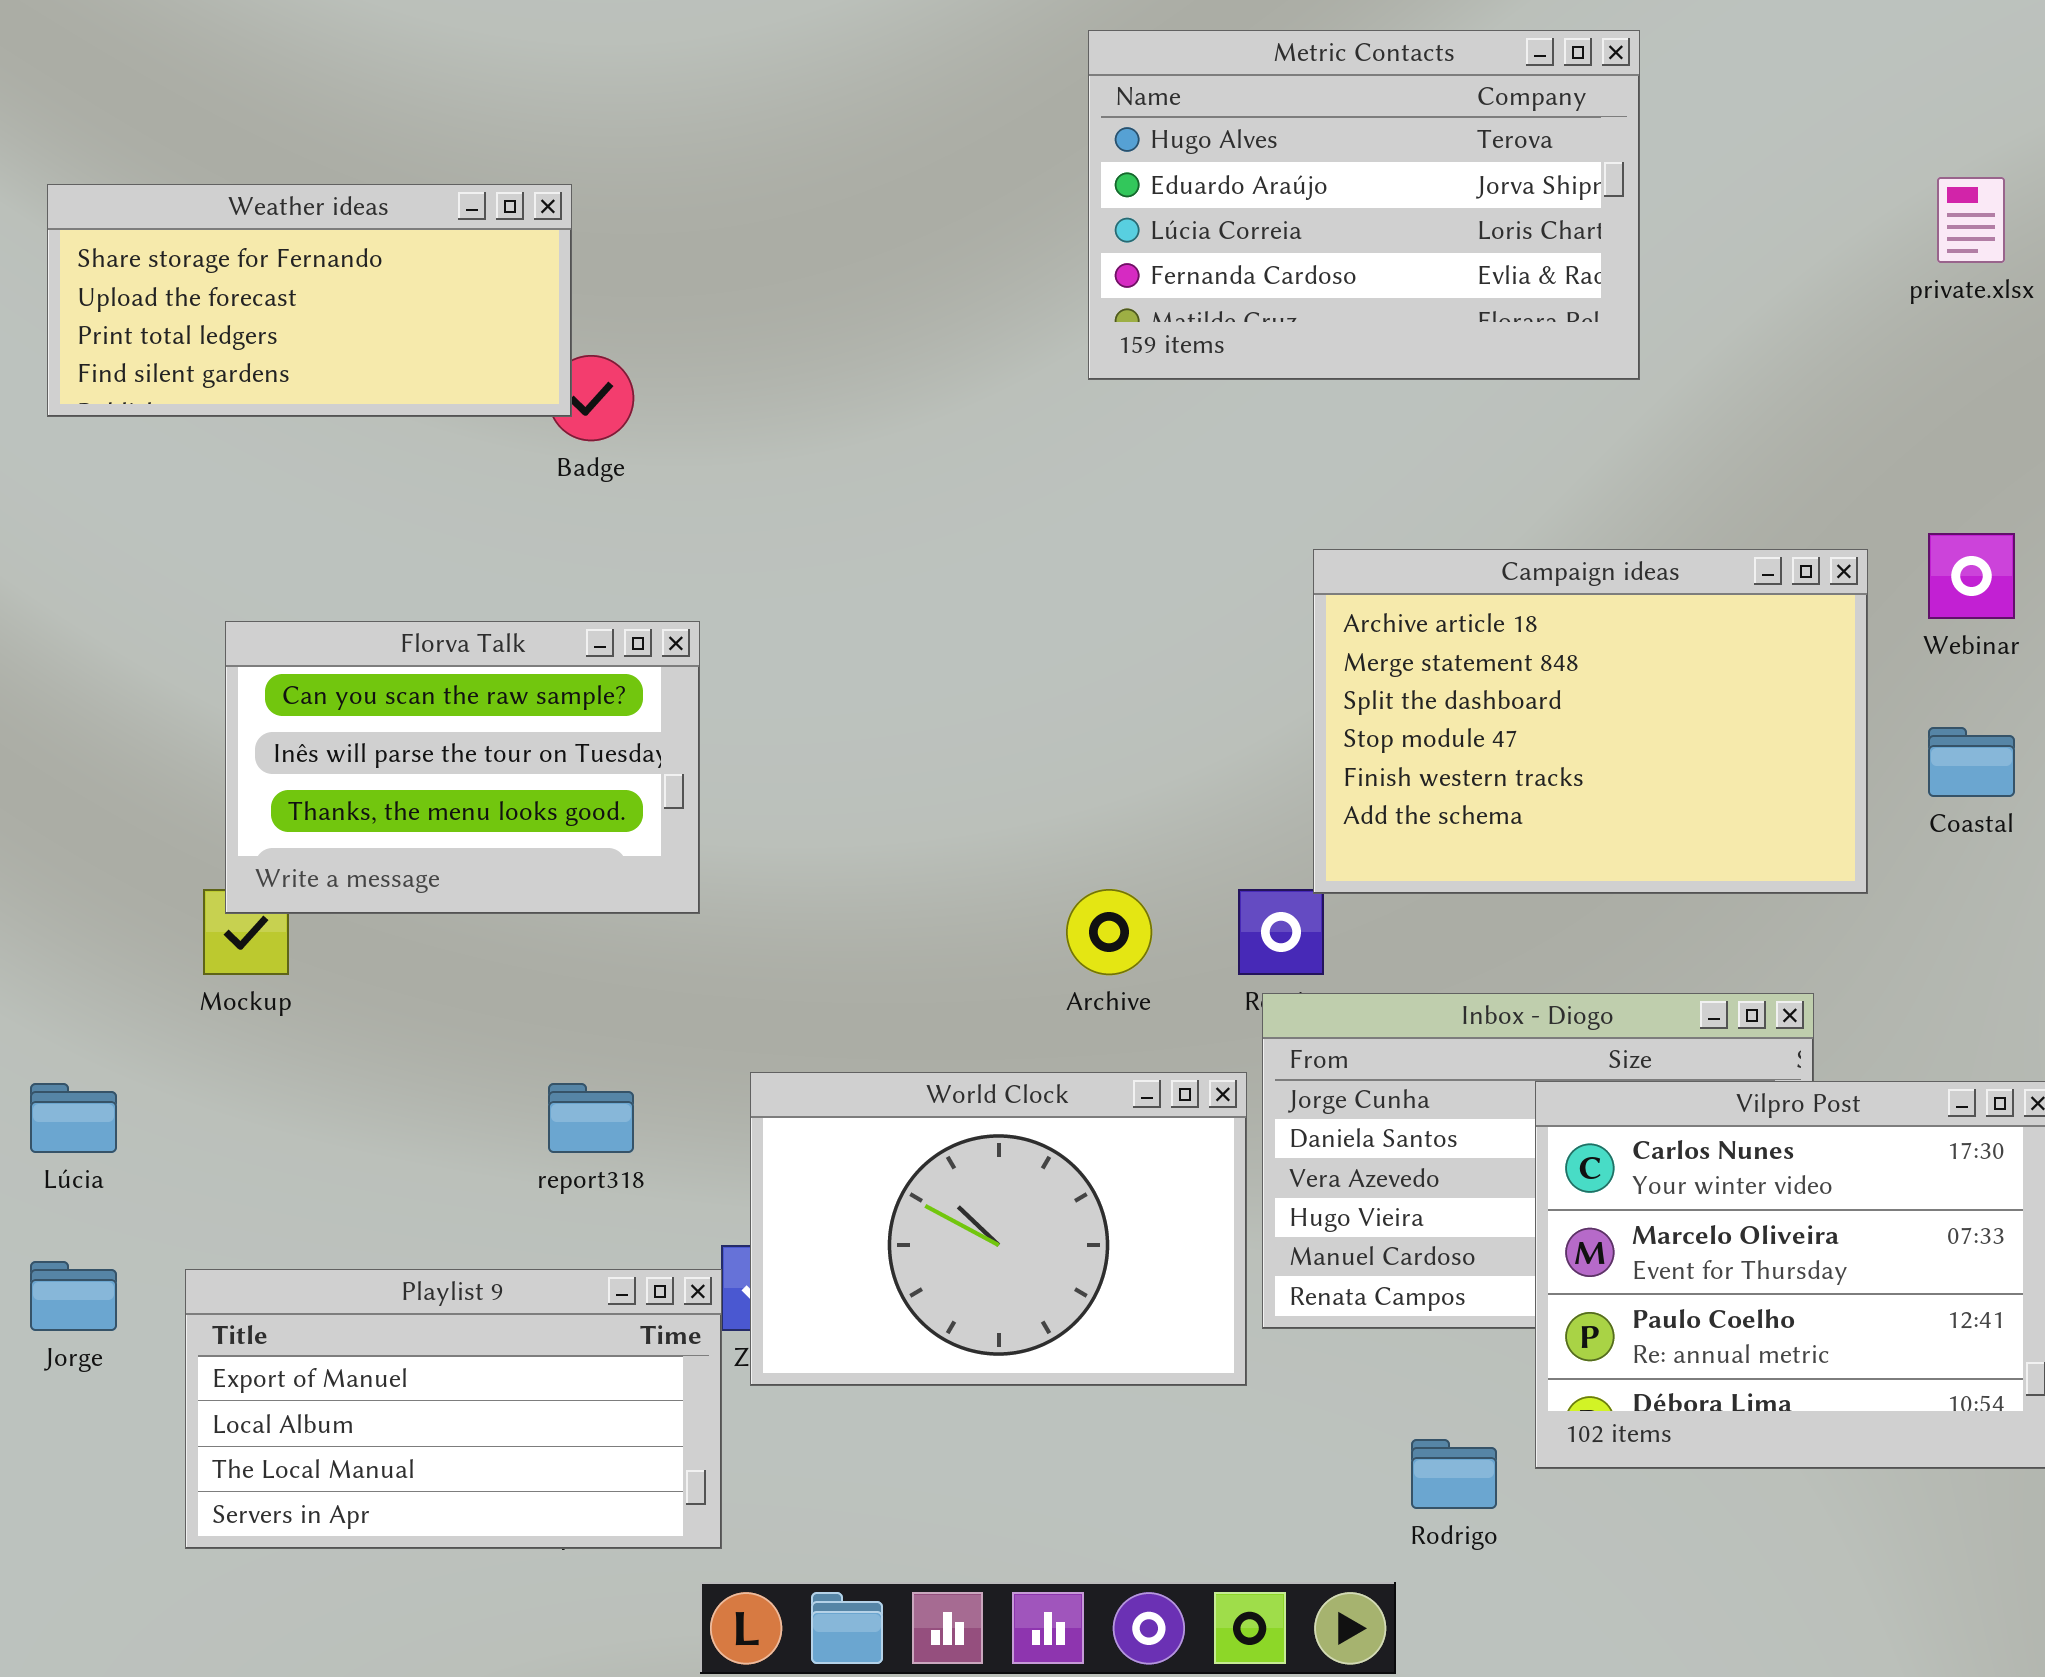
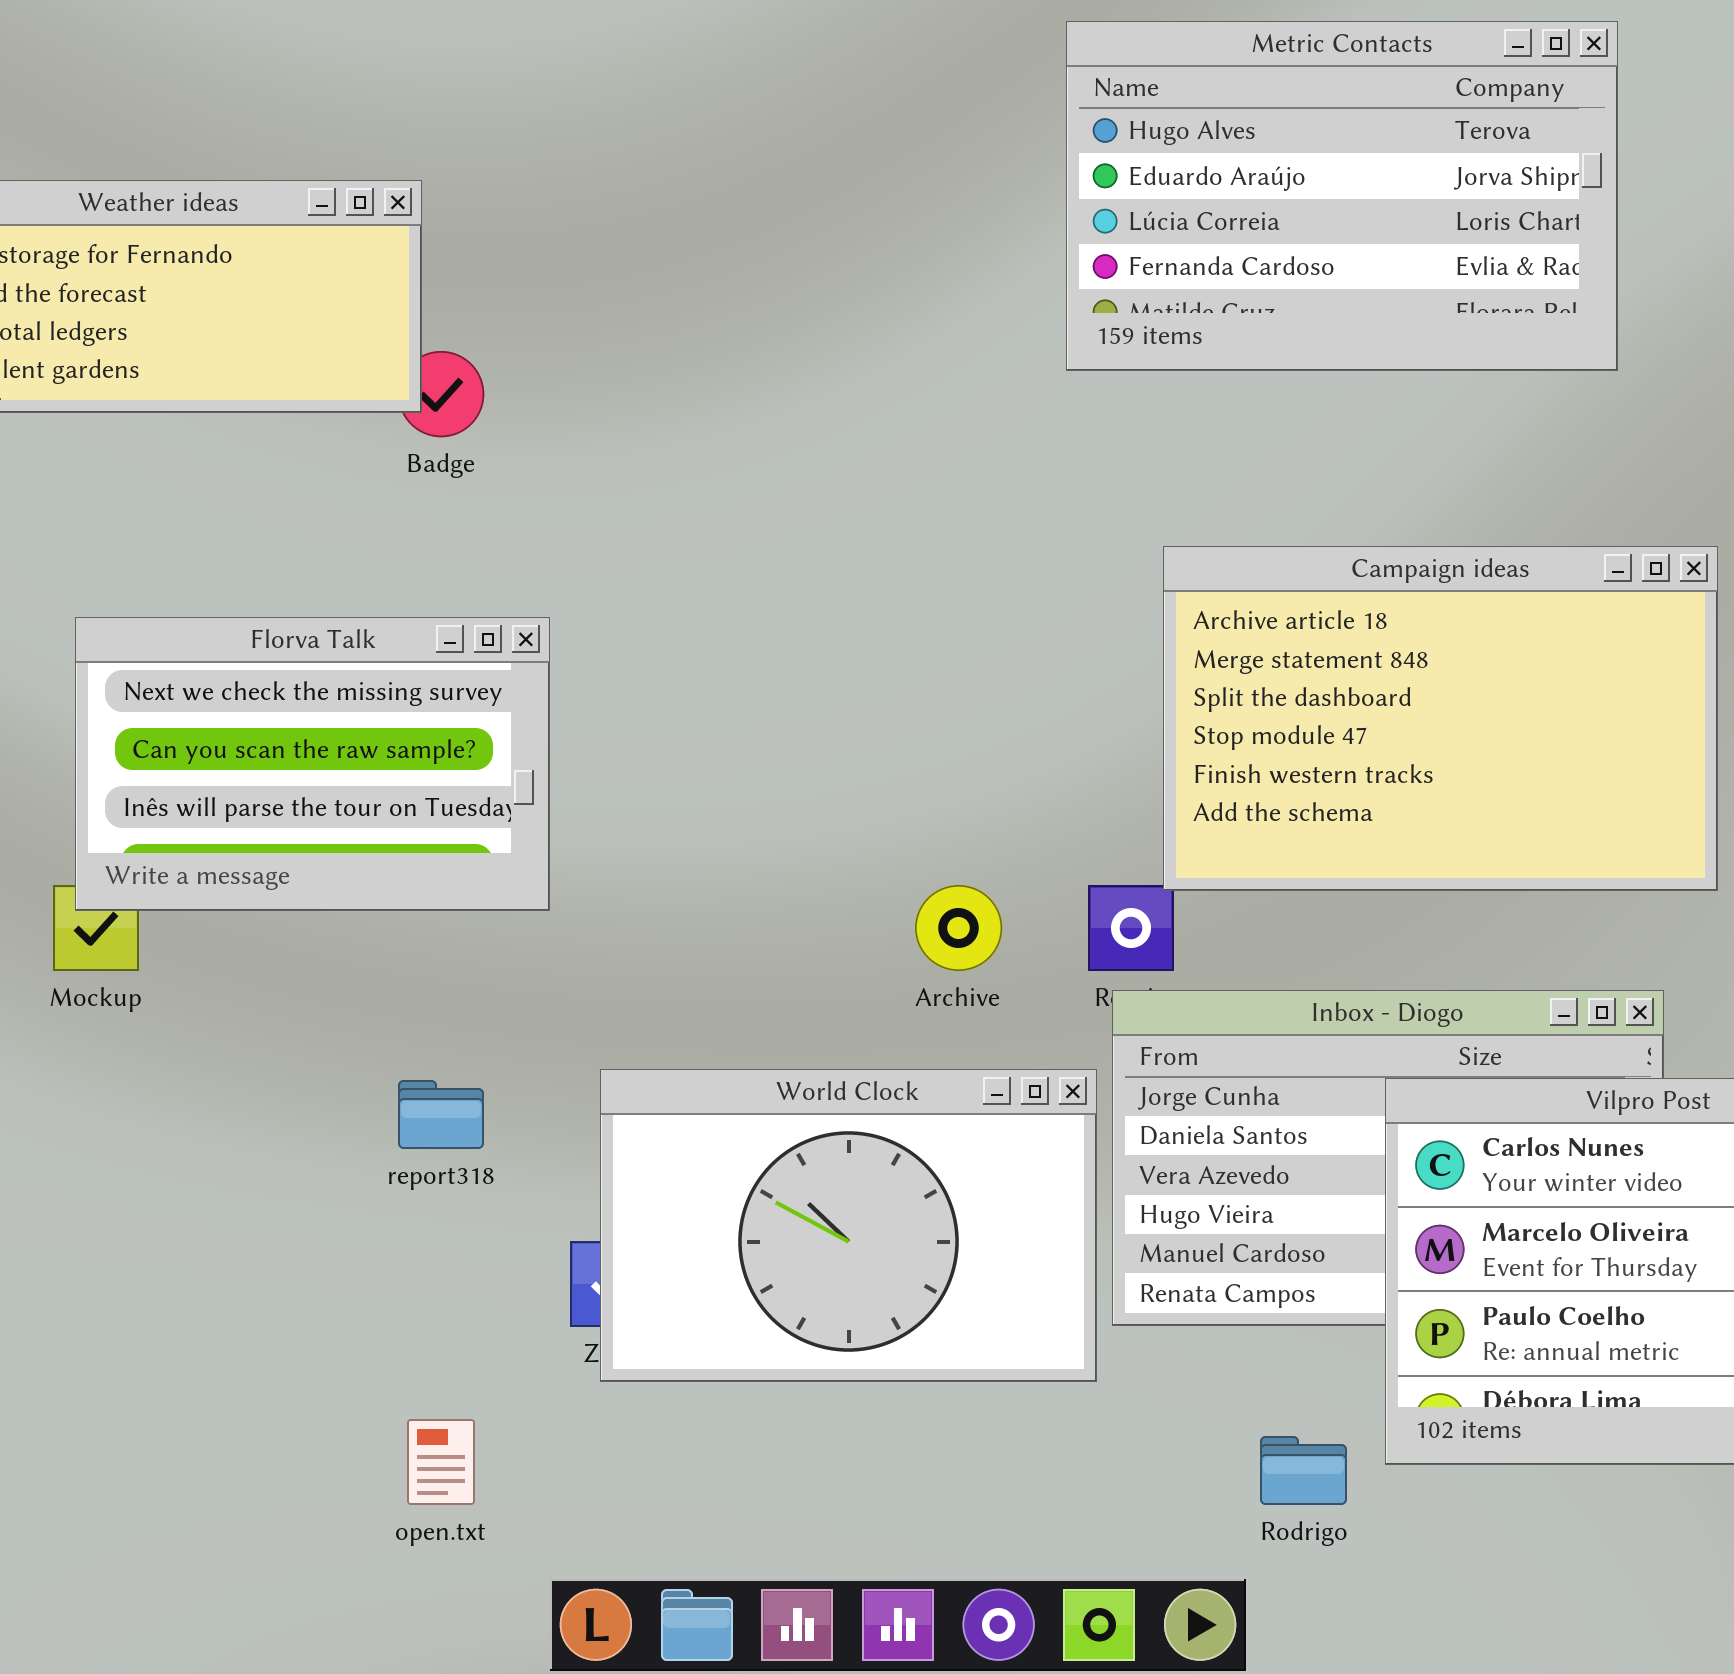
Metric Contacts: [1088,30,1640,380] -> [1066,21,1618,371], moved
Florva Talk: [225,621,700,914] -> [75,617,550,911], scrolled up 1 row
Playlist 9: [185,1269,722,1549] -> none, closed

